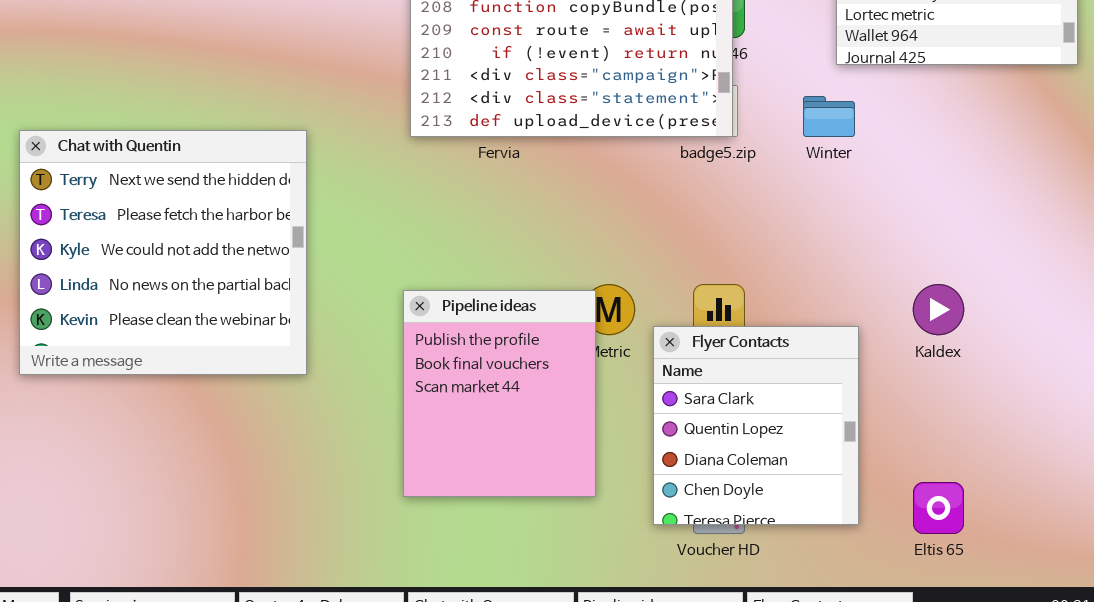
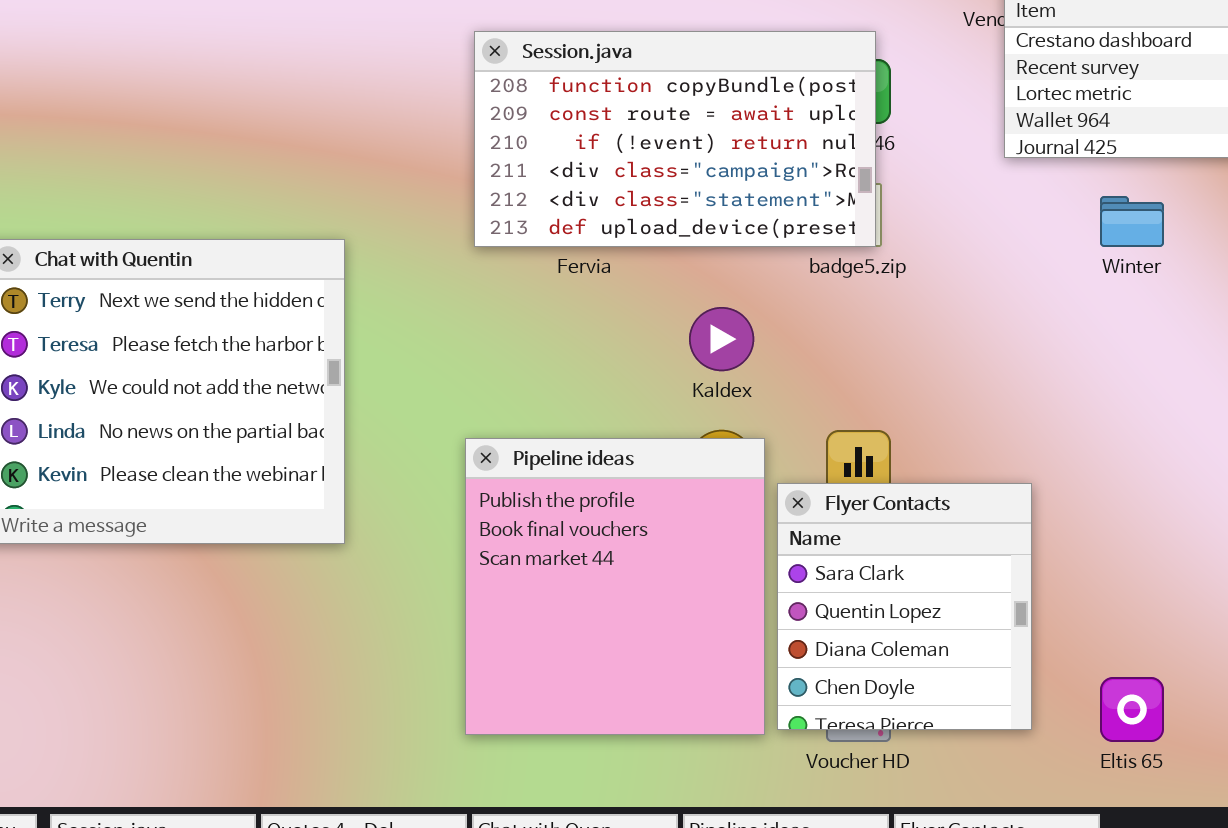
Winter: [803,96,855,137] -> [1100,196,1164,247], moved
Kaldex: [913,284,964,335] -> [689,307,754,371], moved
Pipeline ideas: [403,290,596,497] -> [465,438,765,735], resized

